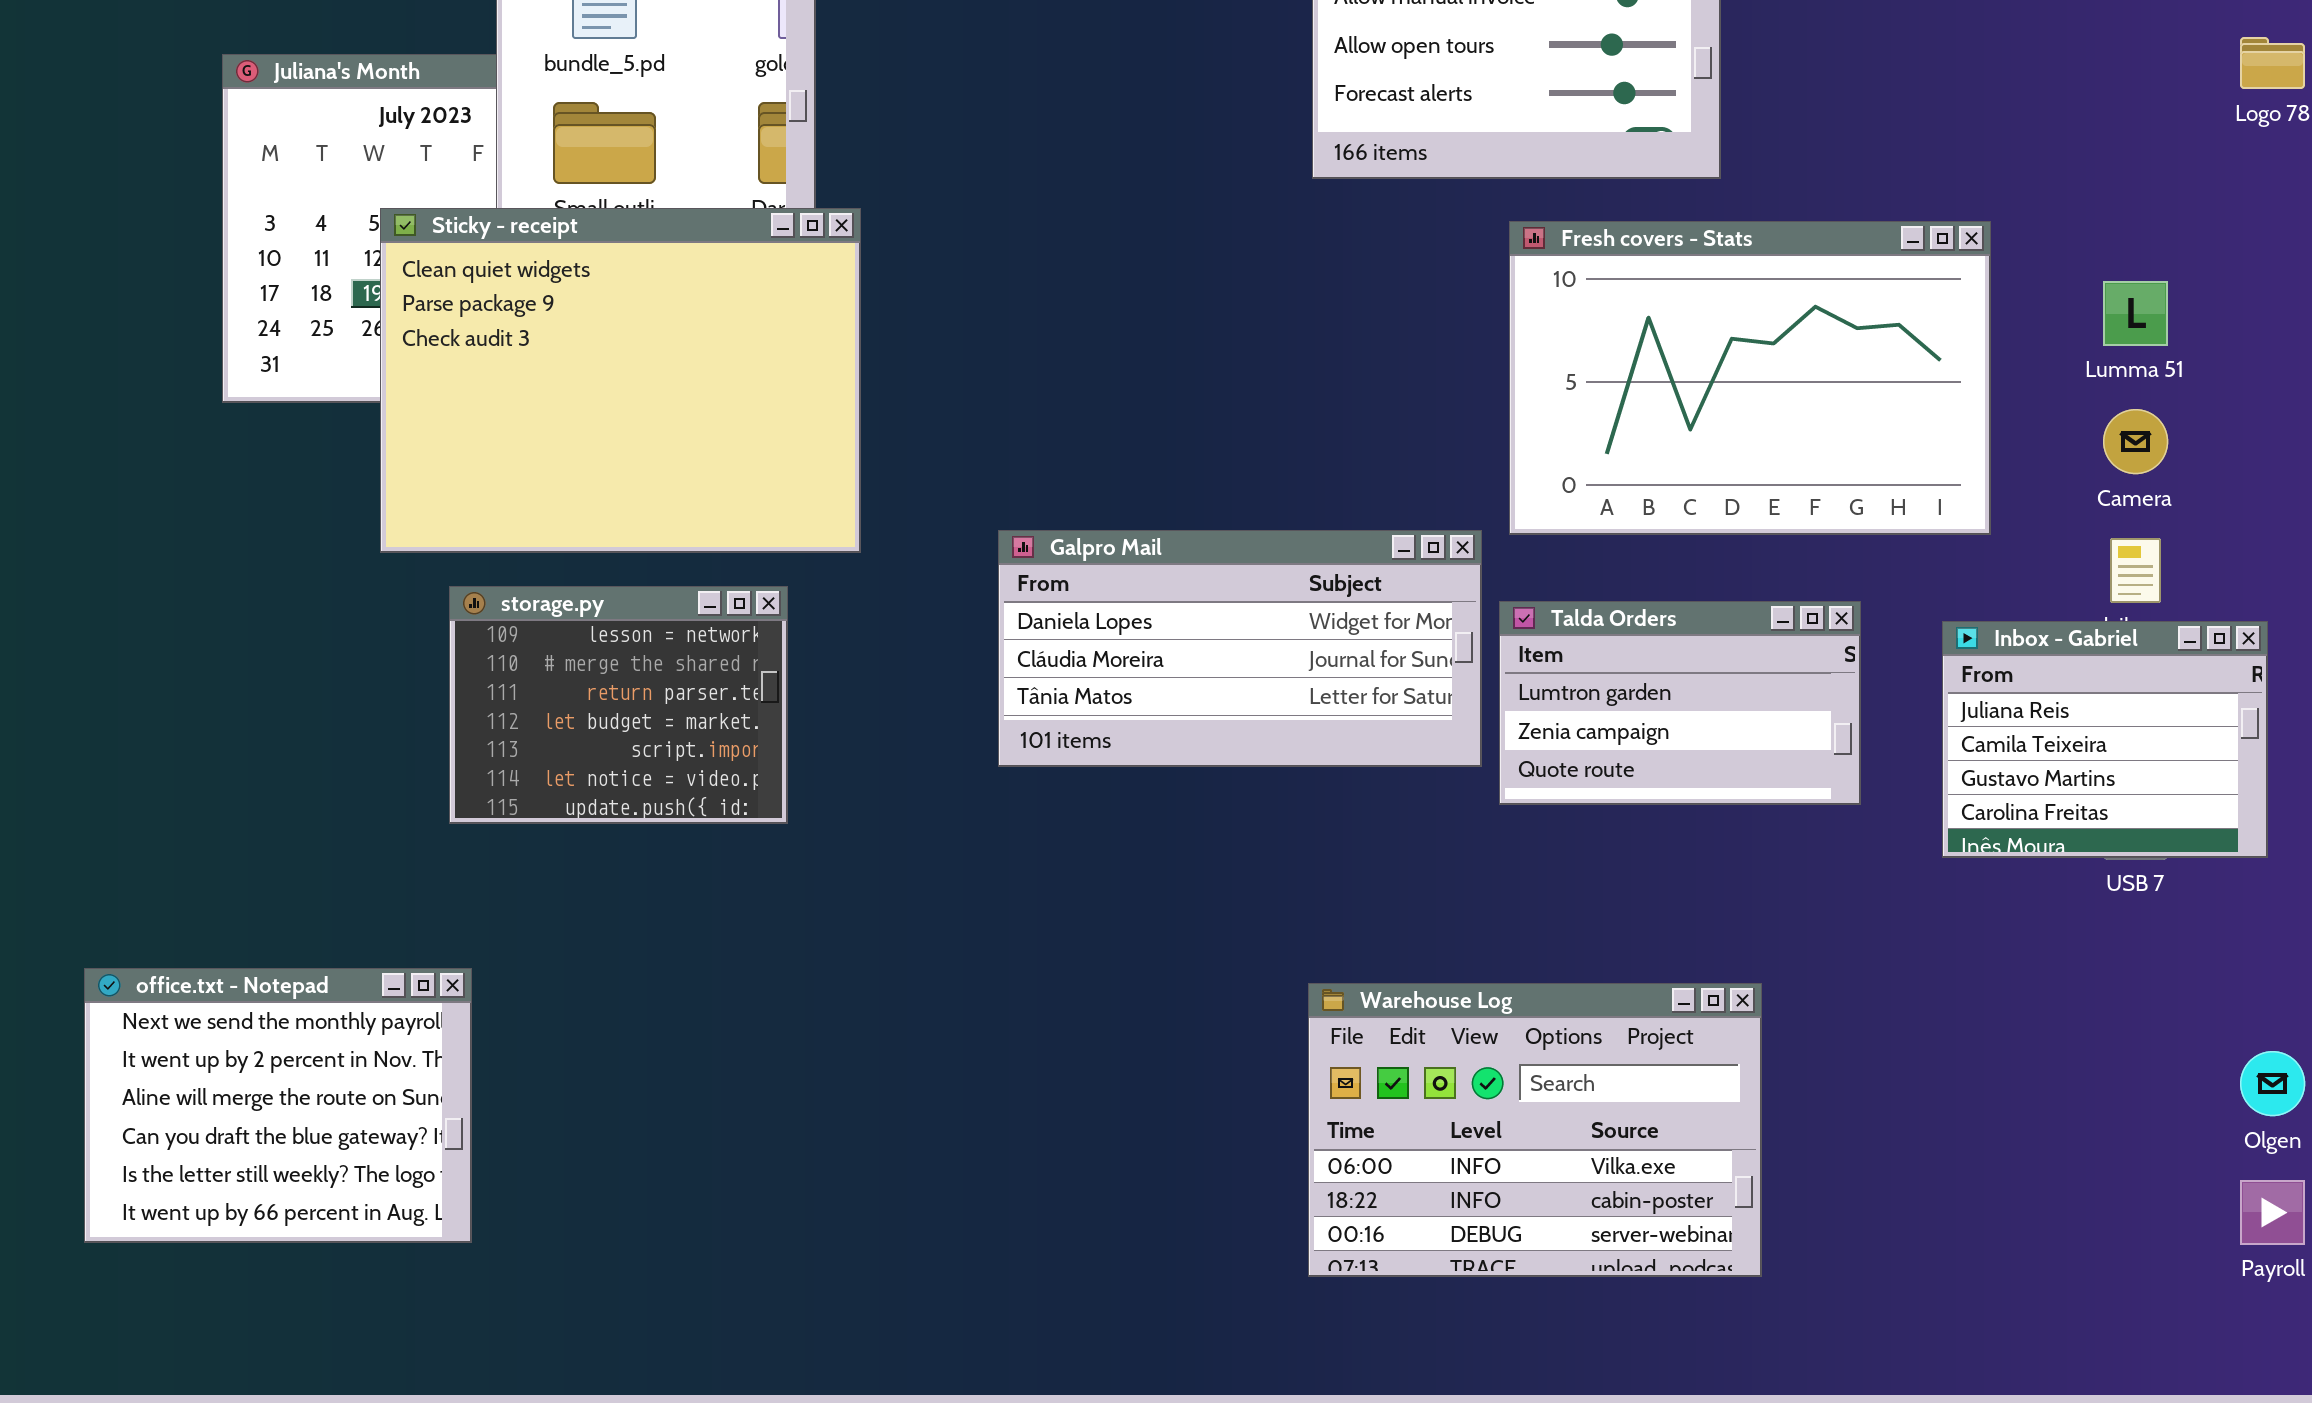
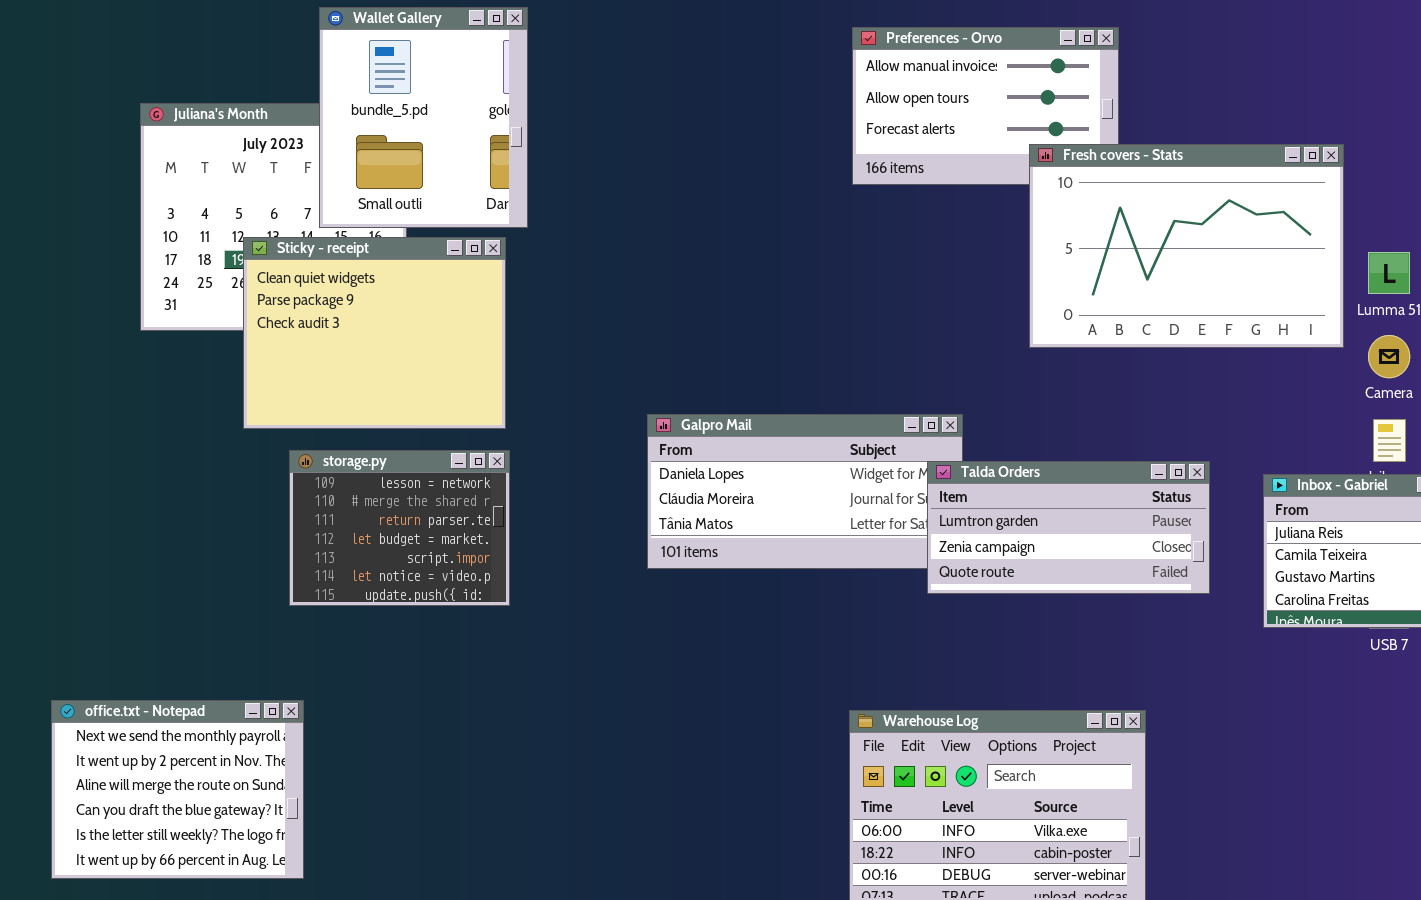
Sticky - receipt: [380,208,861,553] -> [243,237,506,429], resized
Fresh covers - Stats: [1509,221,1991,535] -> [1029,144,1344,348], moved
Talda Orders: [1499,601,1861,805] -> [927,461,1210,594], resized

